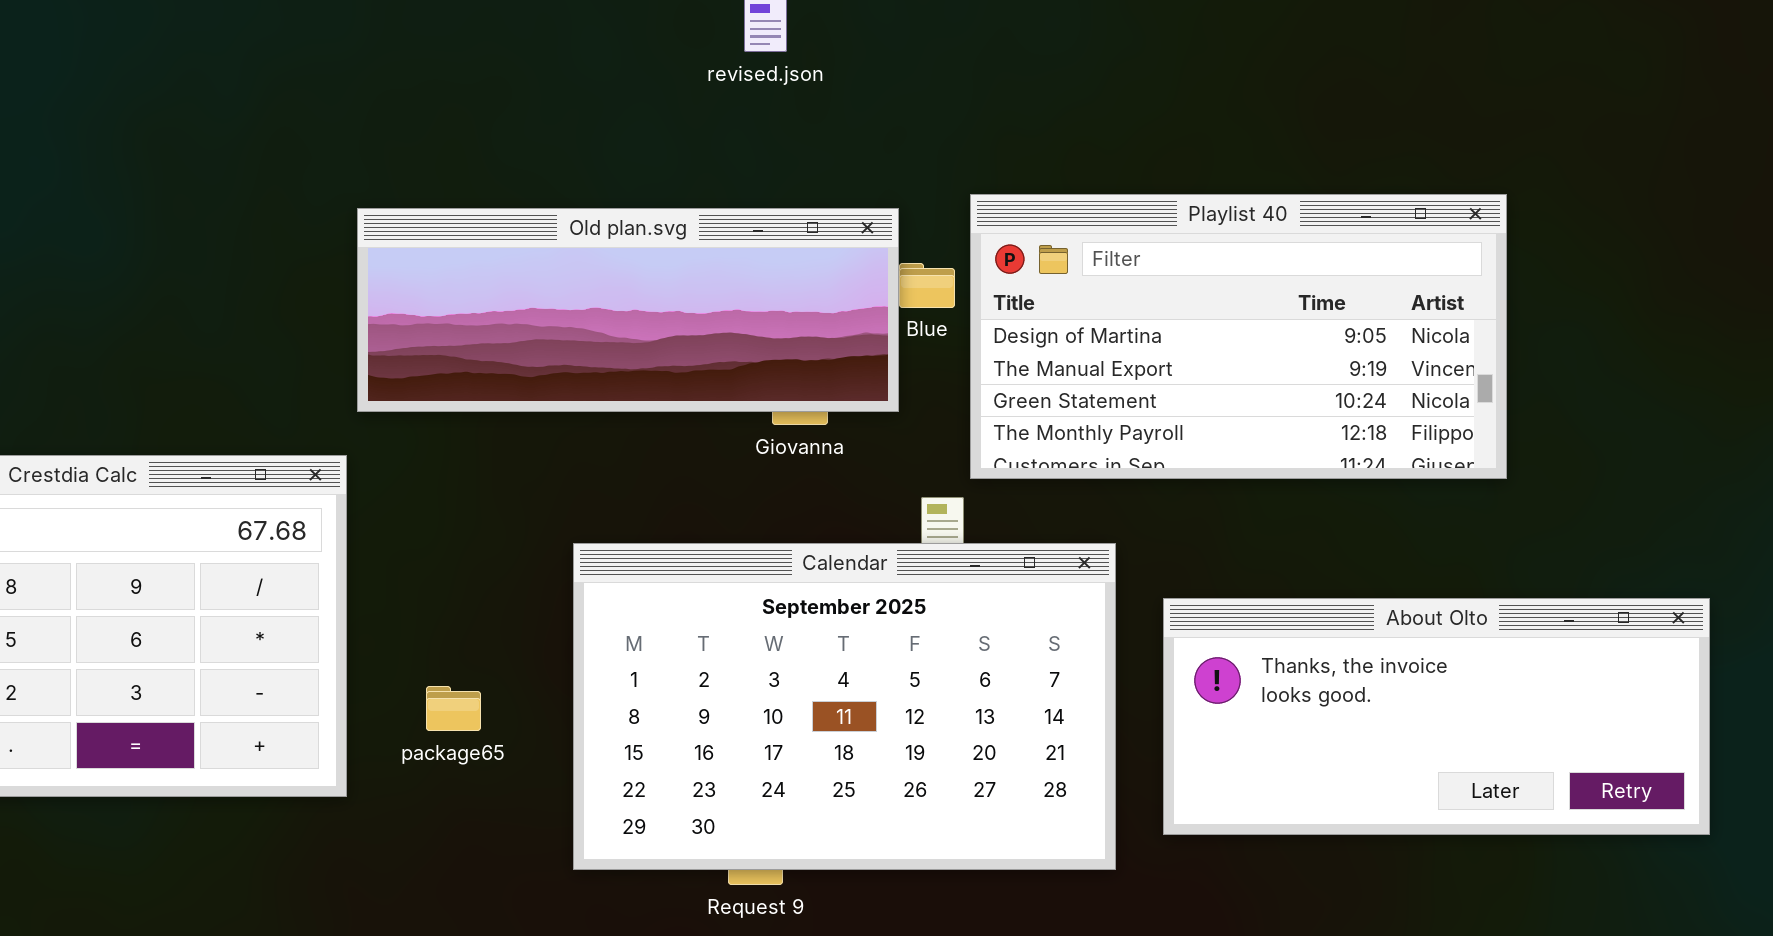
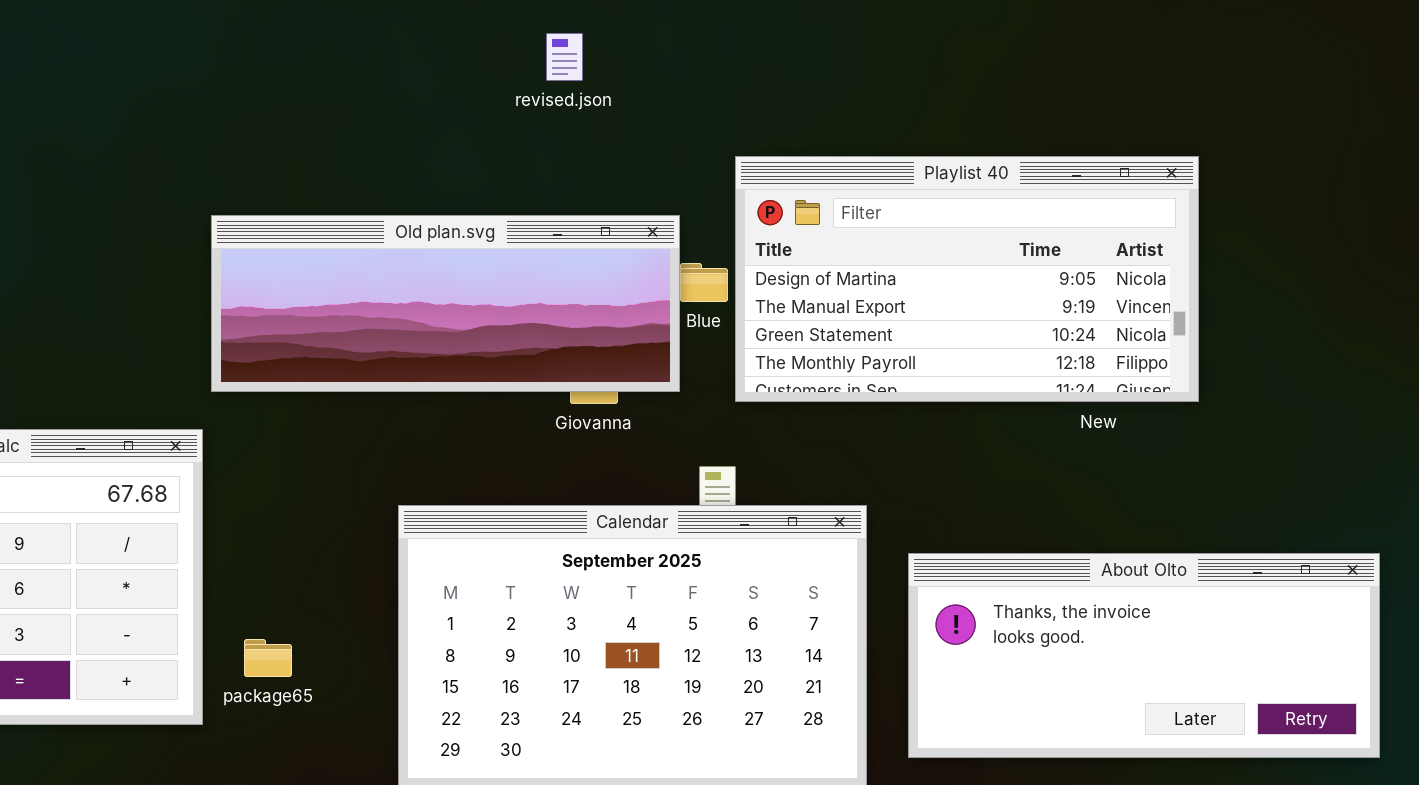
Playlist 40: [970,194,1507,479] -> [735,156,1199,402], moved
package65: [426,686,481,731] -> [244,639,292,677], moved

